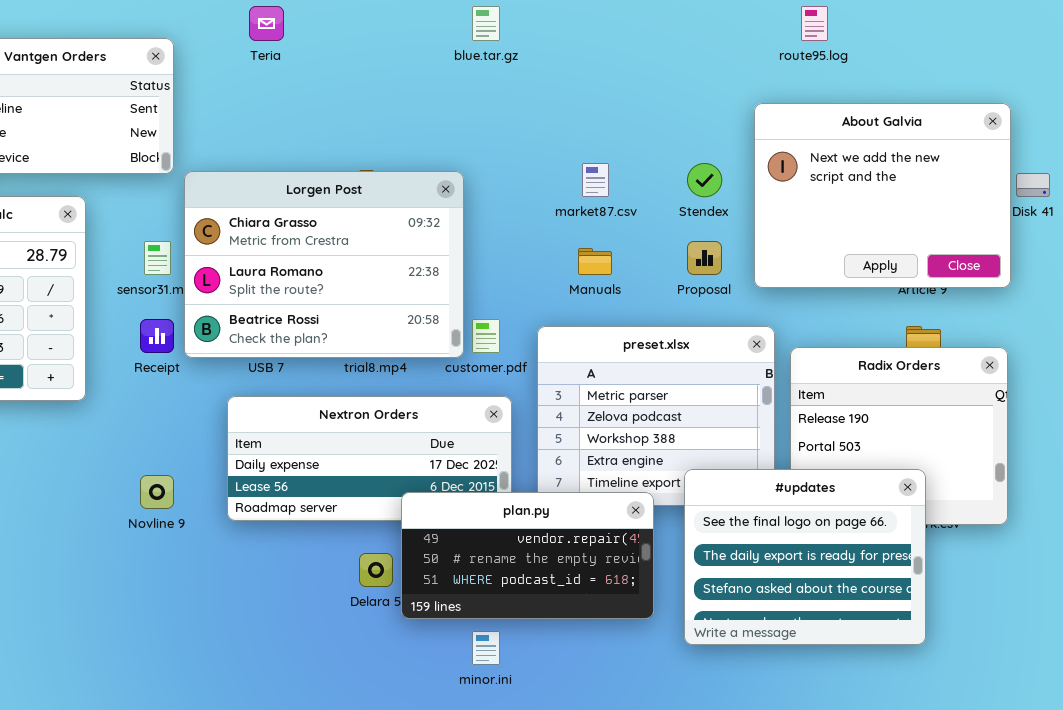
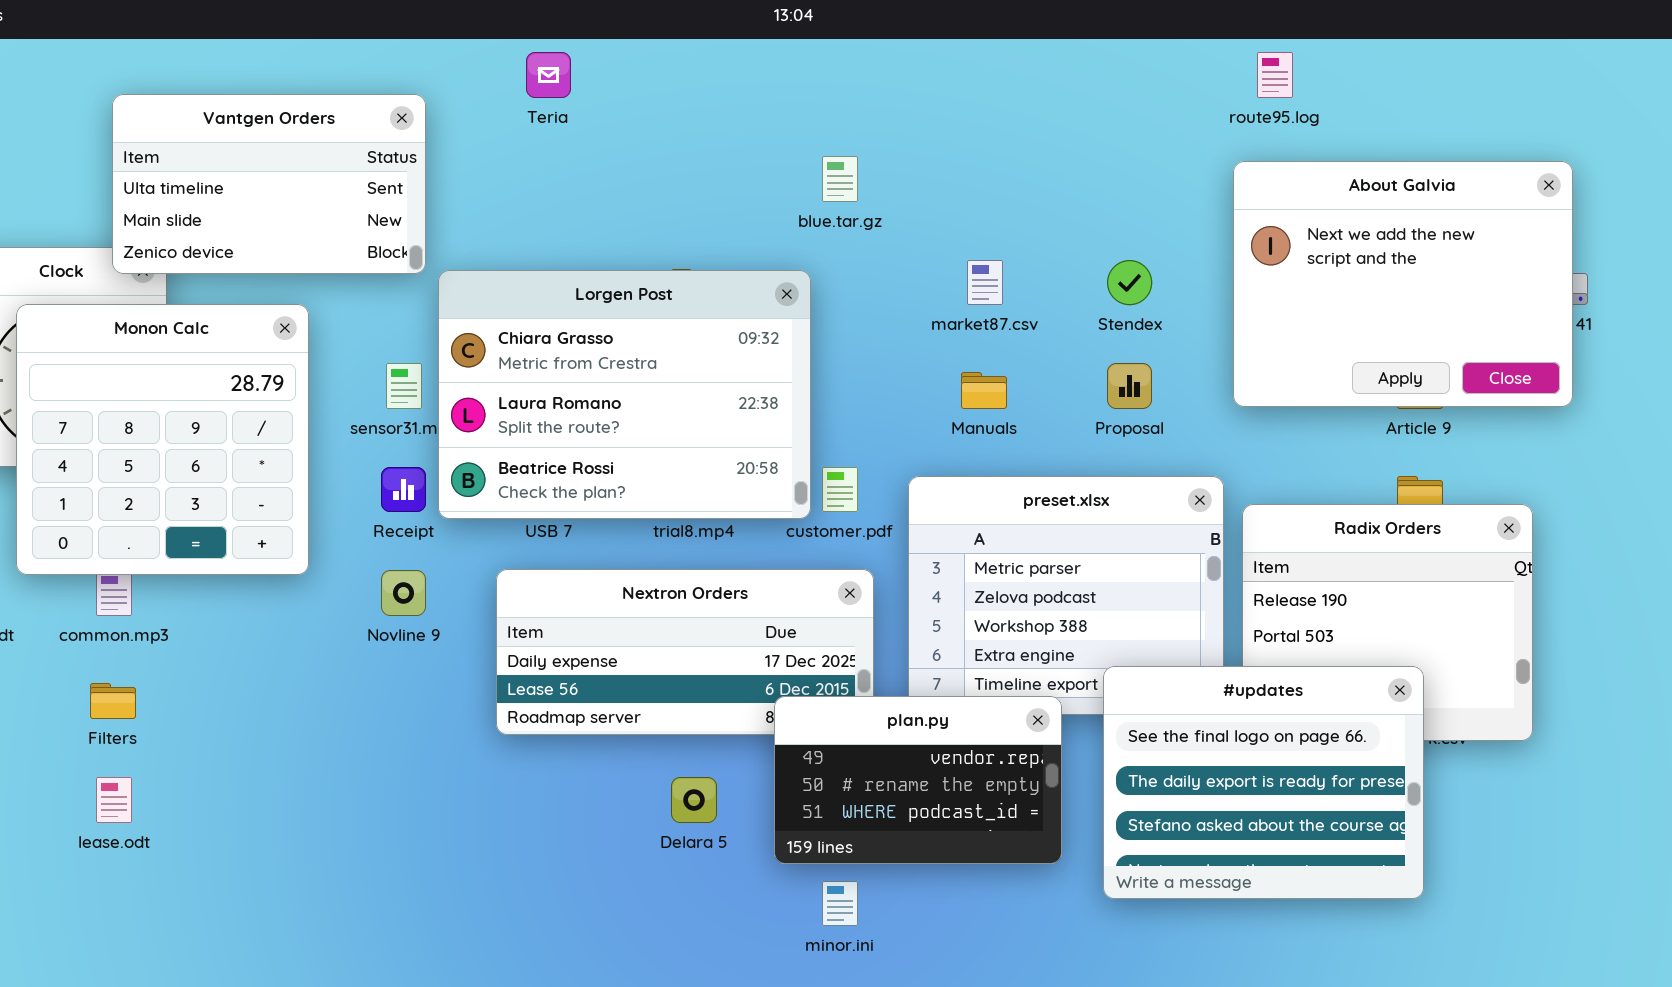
blue.tar.gz: [472,6,500,41] -> [822,156,858,202], moved
About Galvia: [754,103,1011,288] -> [1233,161,1573,407], moved
Novline 9: [140,475,174,509] -> [381,570,426,616], moved
plan.py: [401,492,654,619] -> [774,696,1062,864], resized

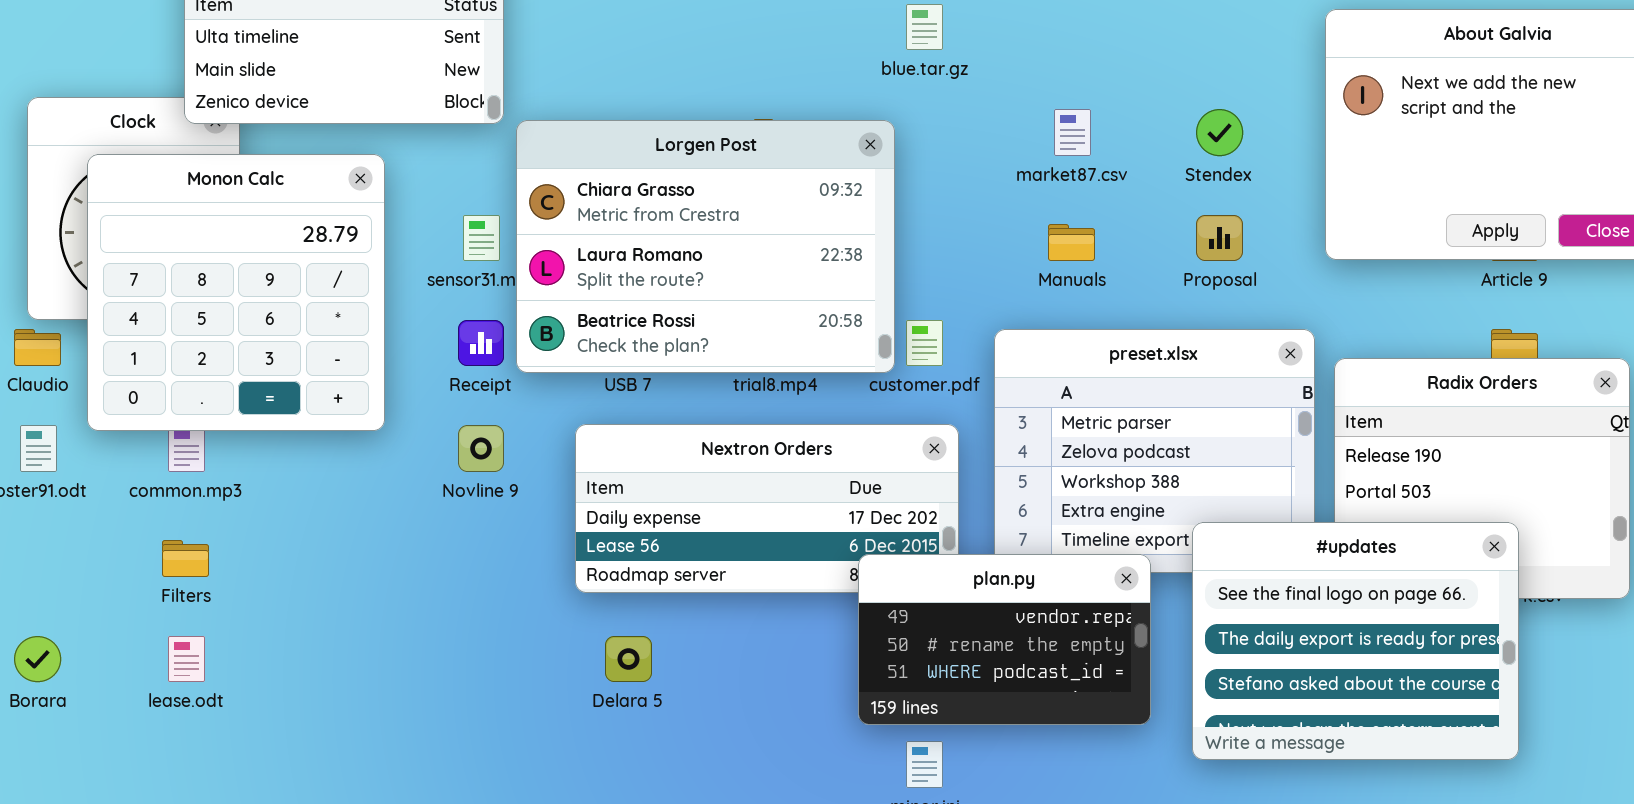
Delara 5: [671,777,717,823] -> [605,636,652,682], moved

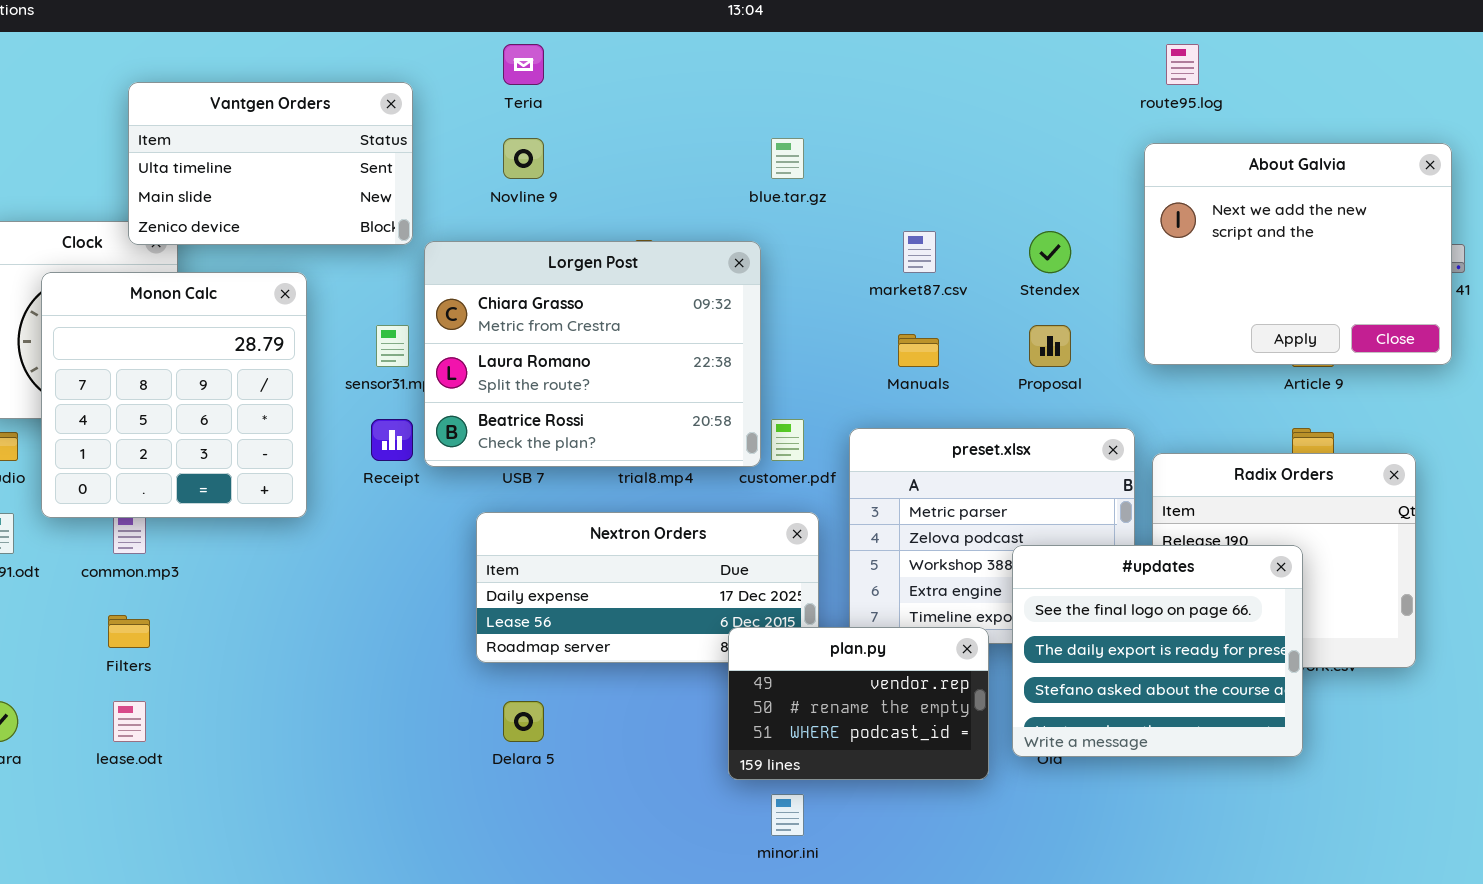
Novline 9: [458,425,504,472] -> [503,138,544,179], moved
#updates: [1192,522,1519,760] -> [1012,545,1303,757], moved

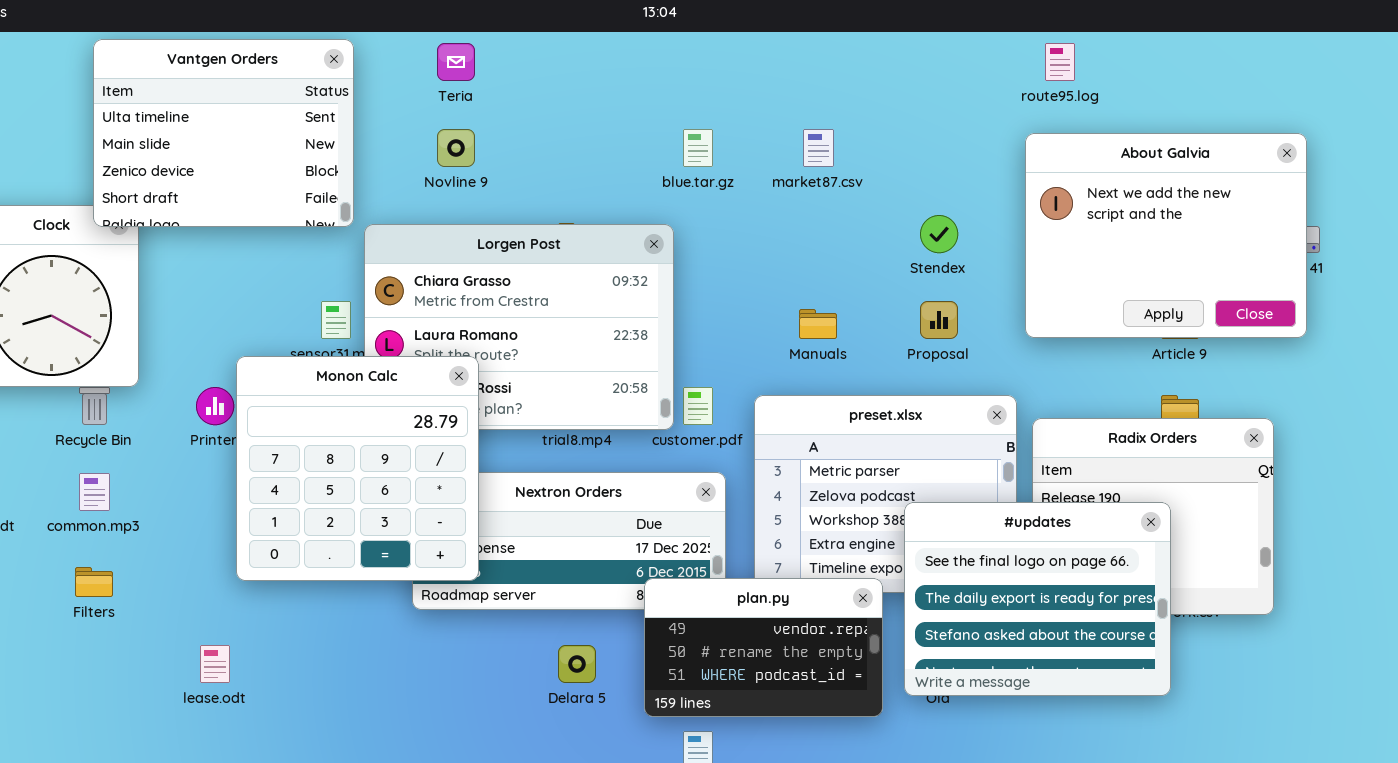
Vantgen Orders: [128,82,413,245] -> [93,39,354,227], resized
market87.csv: [903,231,936,273] -> [803,129,834,167], moved
Monon Calc: [41,272,307,518] -> [236,356,479,581], moved
lease.odt: [113,701,146,742] -> [200,645,230,683], moved
Delara 5: [503,701,544,742] -> [558,645,596,683], moved

